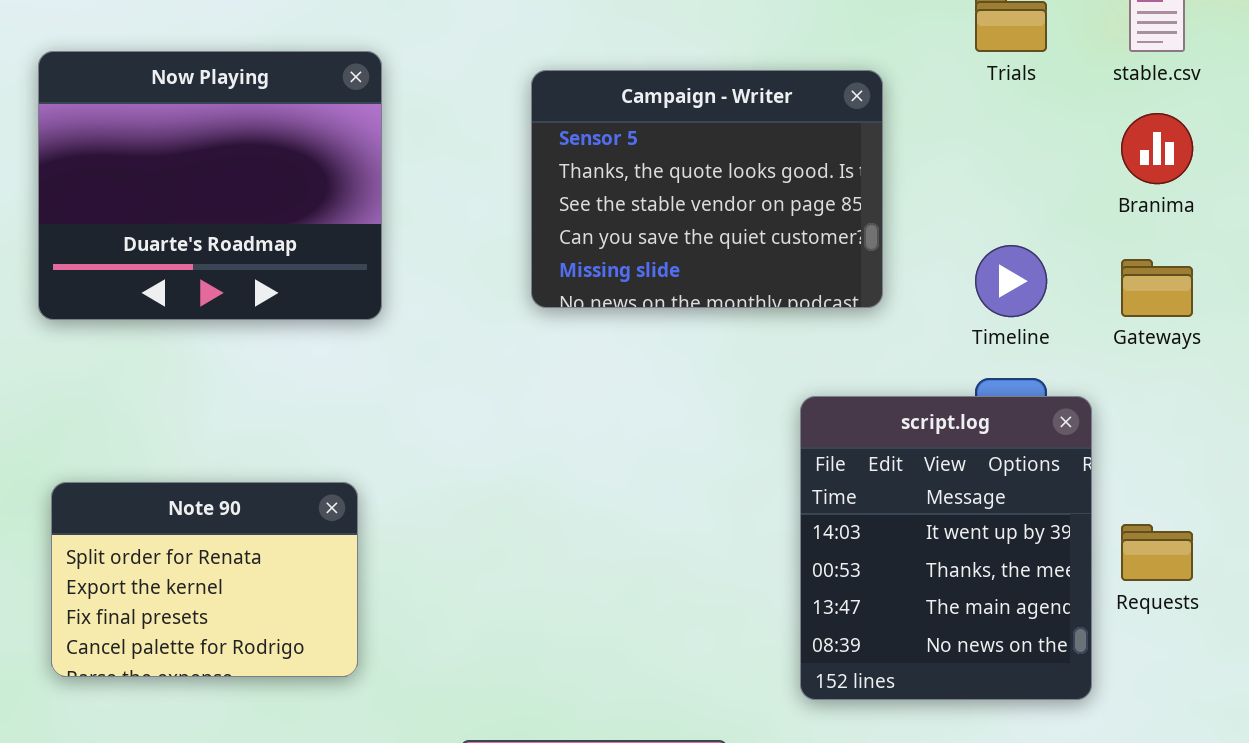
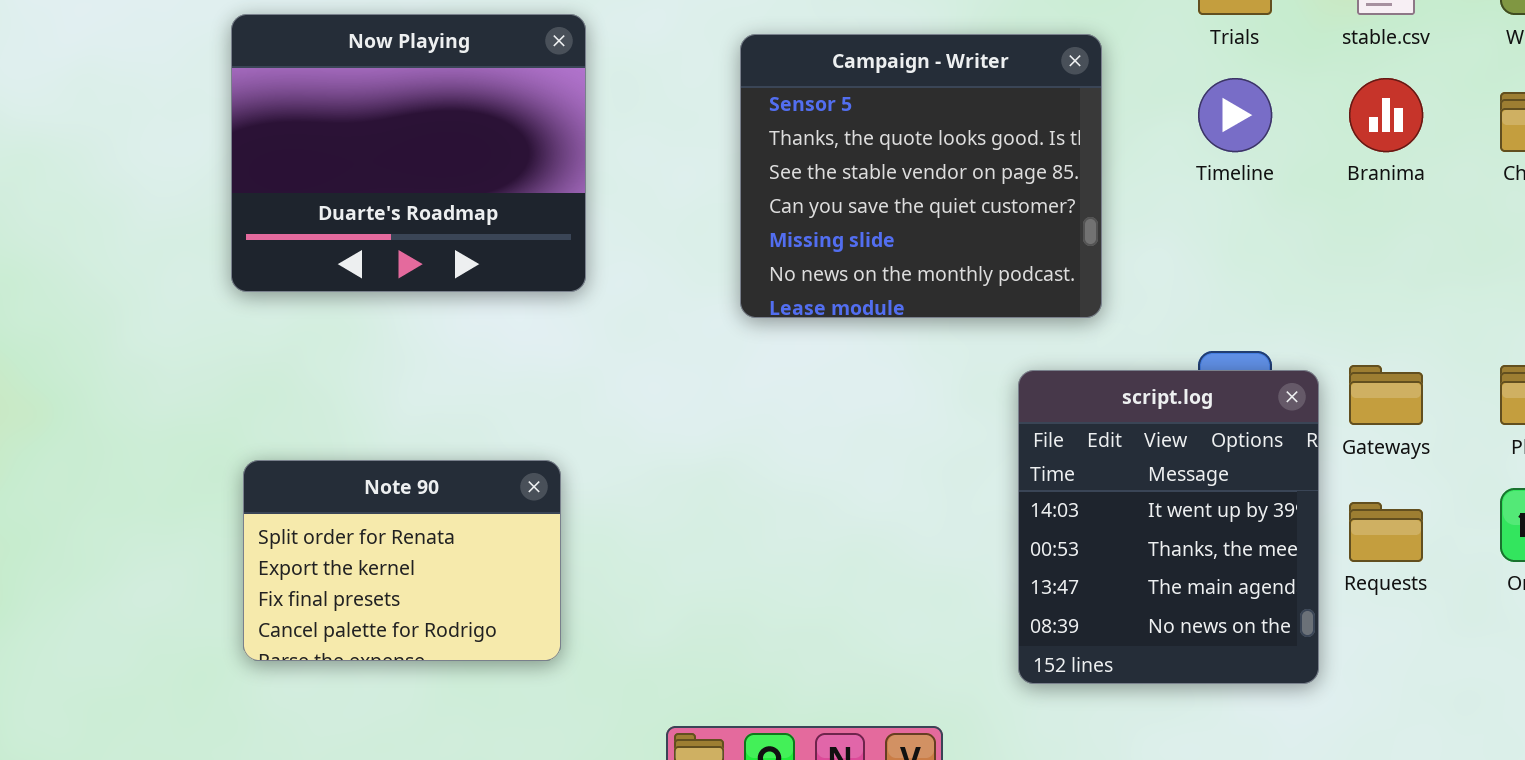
Campaign - Writer: [531,70,883,308] -> [740,34,1102,318], resized
Timeline: [975,245,1047,317] -> [1198,78,1272,152], moved
Gateways: [1121,259,1193,317] -> [1349,365,1423,425], moved

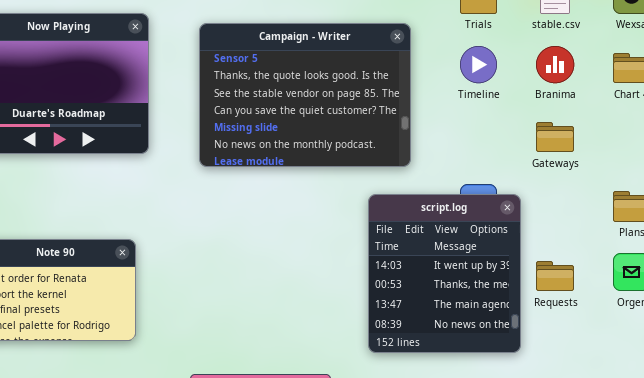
Campaign - Writer: [740,34,1102,318] -> [199,23,411,167], resized
Gateways: [1349,365,1423,425] -> [536,122,574,152], moved

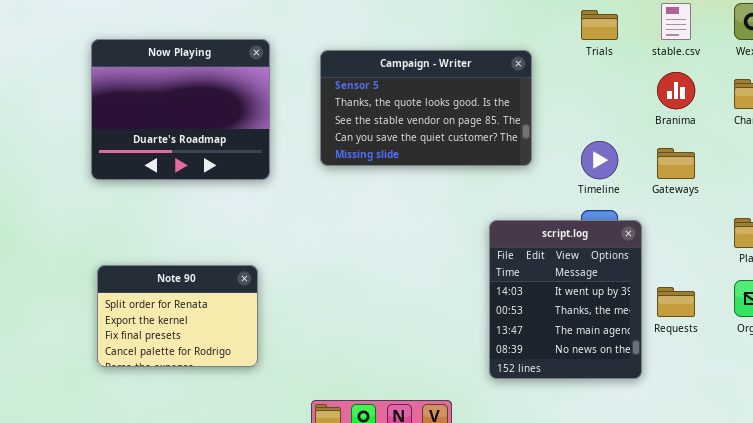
Campaign - Writer: [199,23,411,167] -> [320,50,532,166], resized
Timeline: [460,46,497,83] -> [581,141,618,179], moved

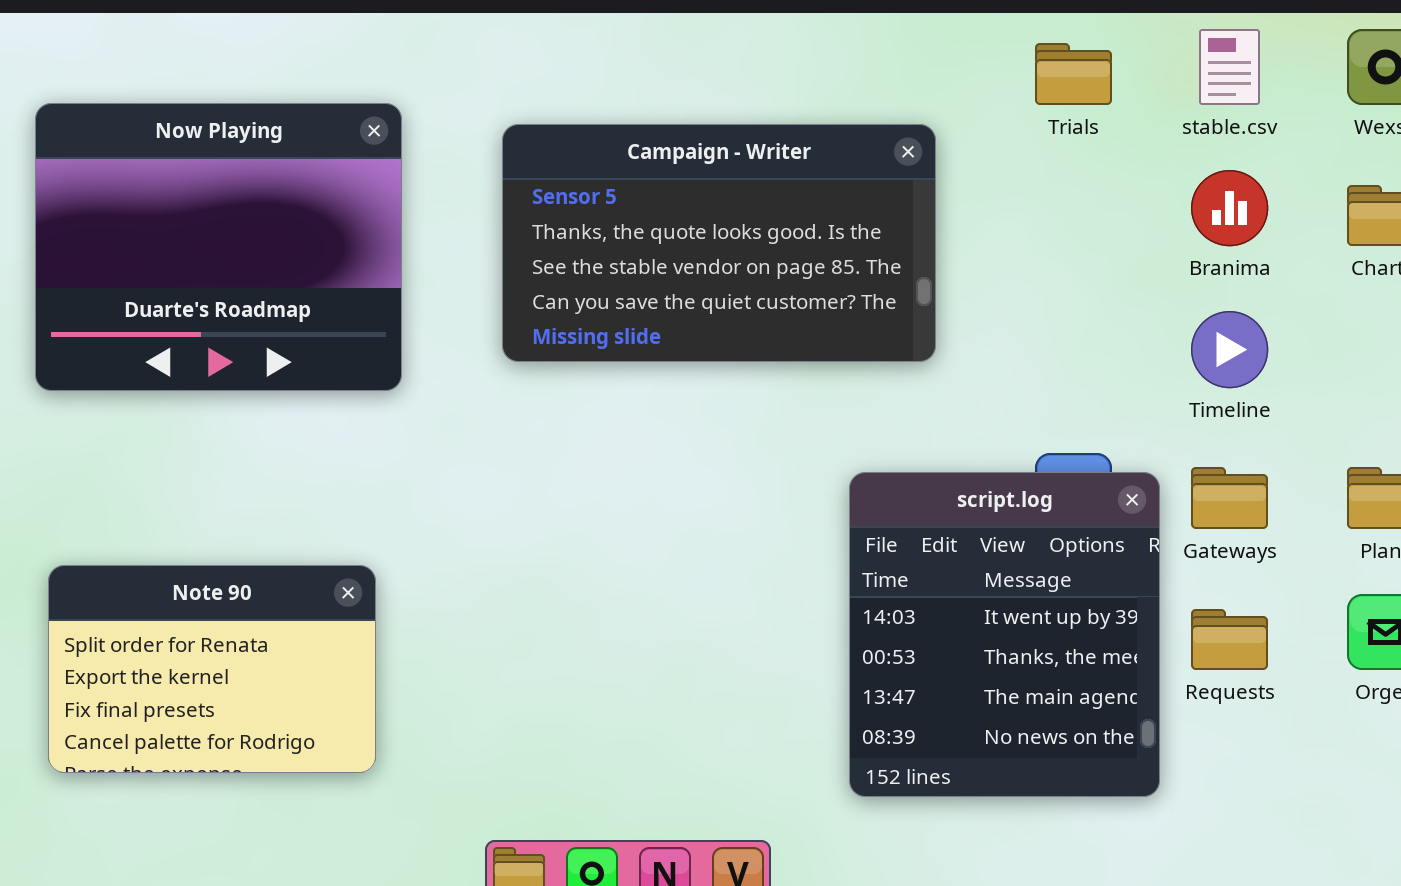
Timeline: [581,141,618,179] -> [1191,311,1268,388], moved
Gateways: [657,148,695,179] -> [1191,467,1268,529], moved

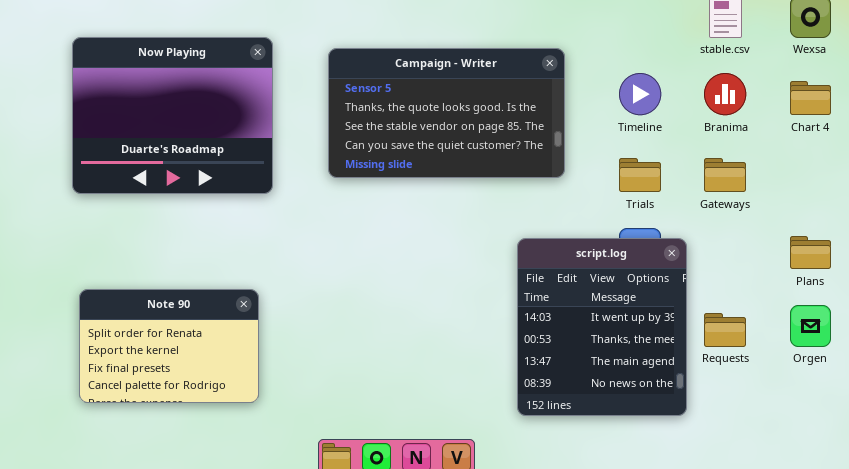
Trials: [1035,43,1112,105] -> [619,158,661,192], moved
Timeline: [1191,311,1268,388] -> [619,73,661,115], moved
Gateways: [1191,467,1268,529] -> [704,158,746,192], moved

